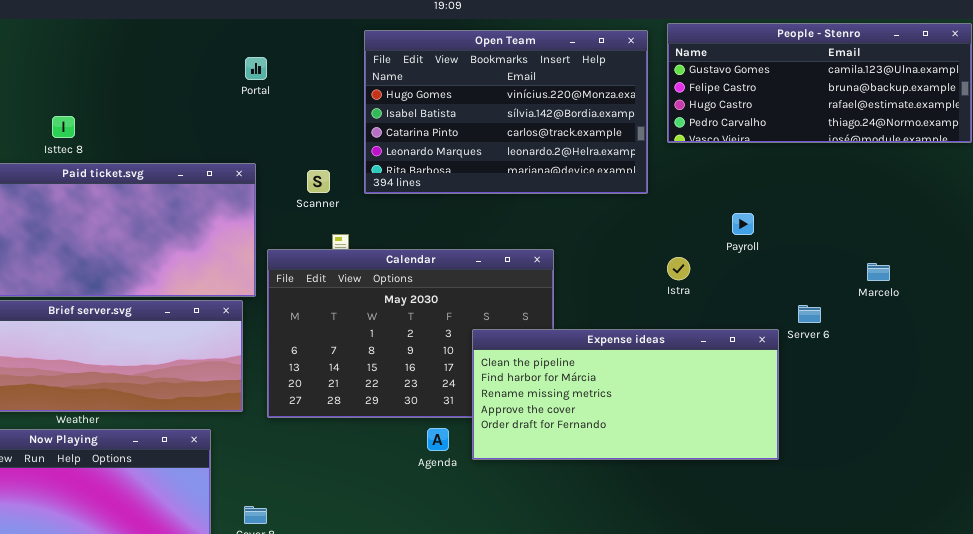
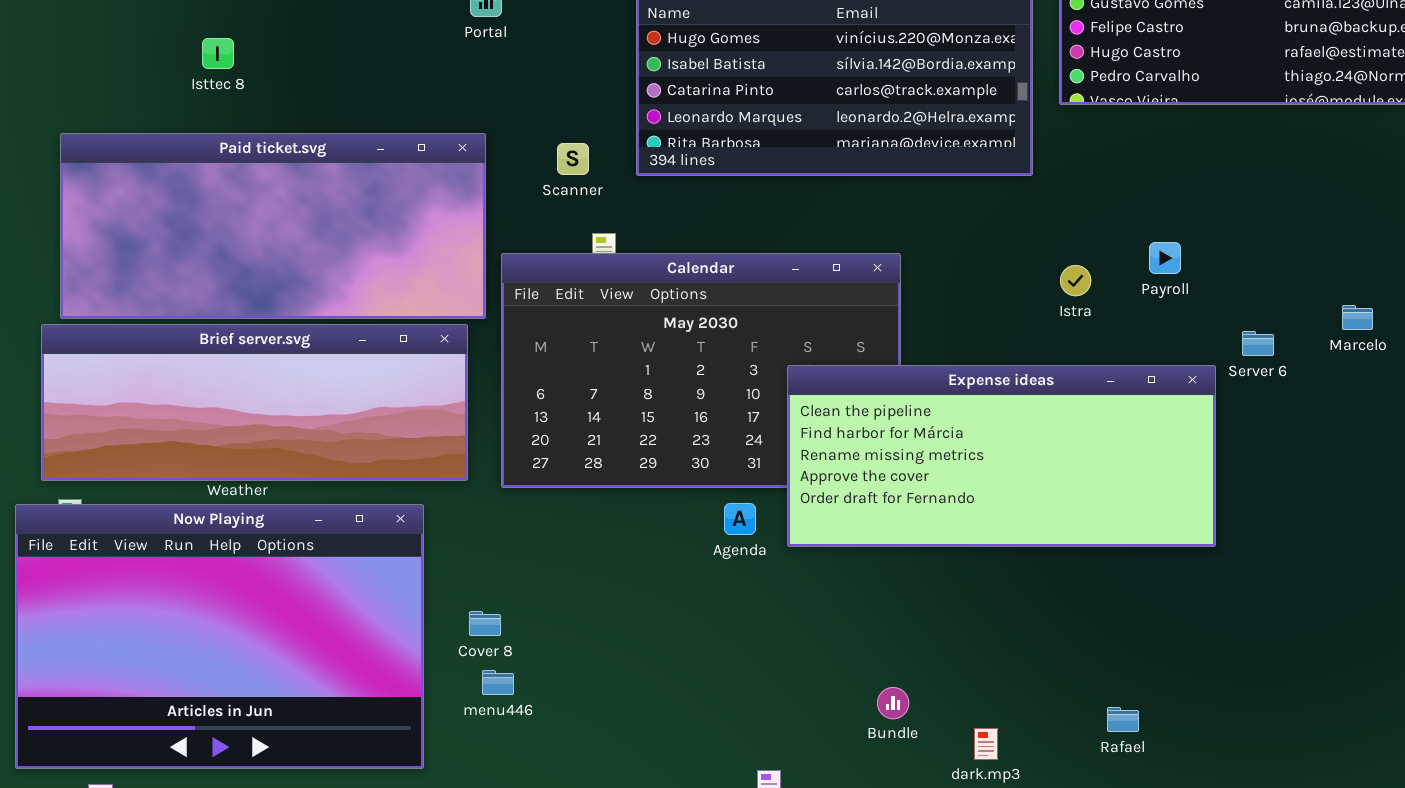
Isttec 8: [52,116,75,138] -> [202,38,234,69], moved
Payroll: [732,213,754,235] -> [1149,242,1181,274], moved
Marcelo: [867,263,890,281] -> [1342,305,1373,330], moved

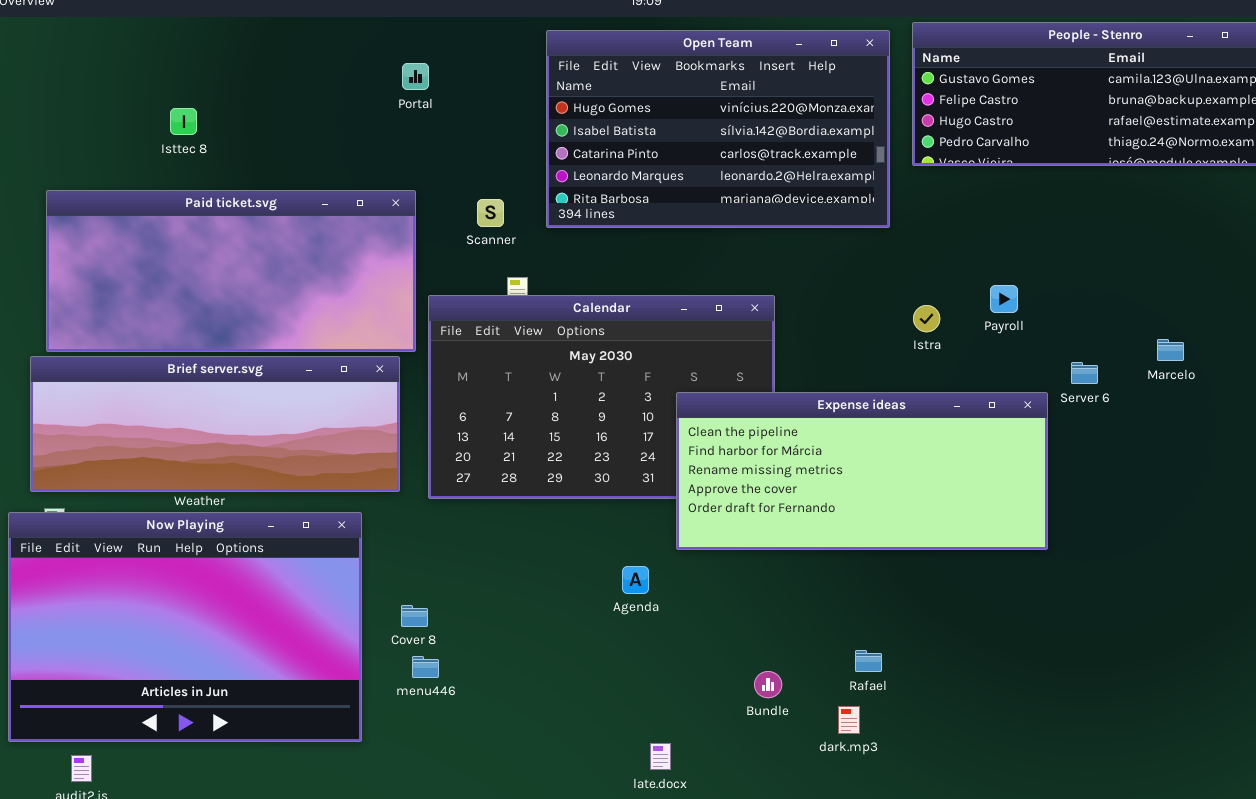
Agenda: [724,503,756,535] -> [622,566,649,594], moved
Rafael: [1107,707,1139,732] -> [855,650,882,672], moved

